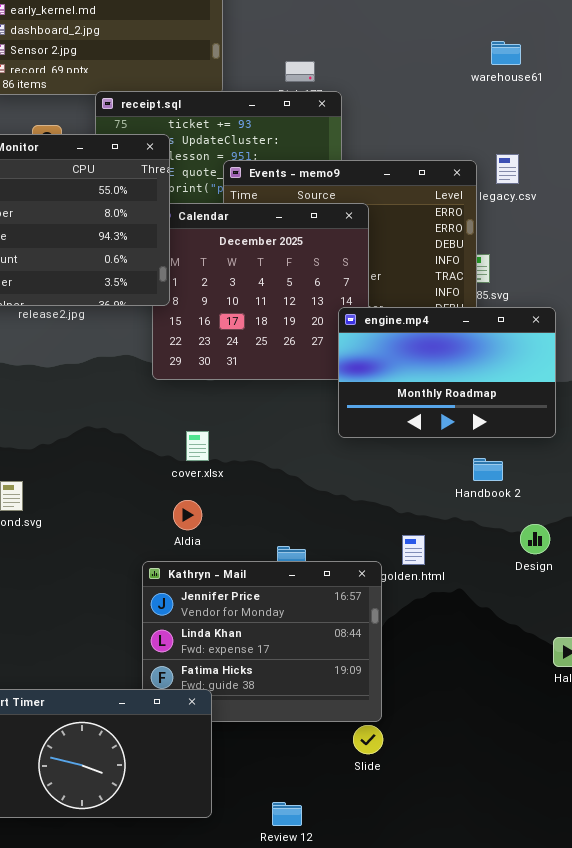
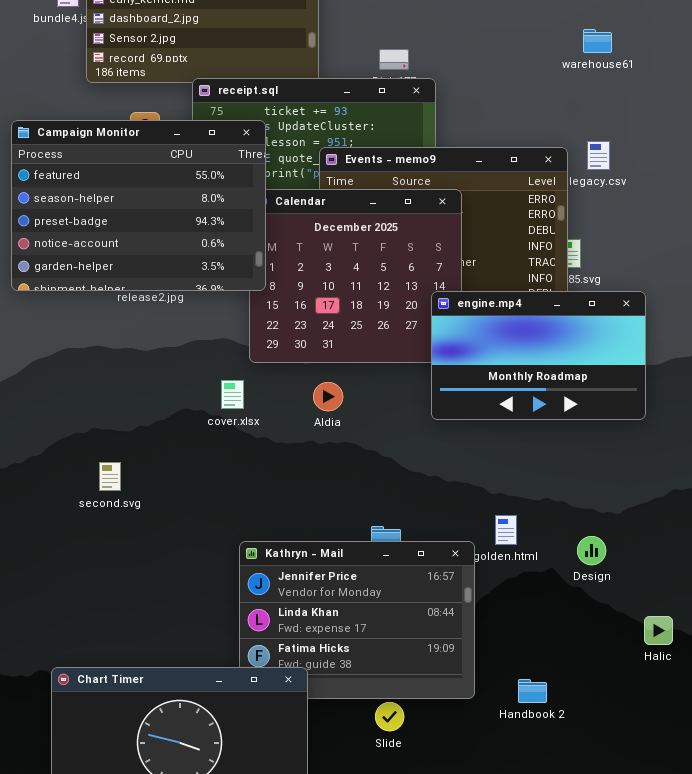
cover.xlsx: [186,431,209,461] -> [221,380,244,409], moved
Handbook 2: [473,458,503,481] -> [518,679,547,703], moved
Aldia: [173,500,202,530] -> [313,382,343,411], moved
Design: [520,524,550,554] -> [577,536,606,565], moved
Slide: [353,725,383,754] -> [375,702,404,731], moved

